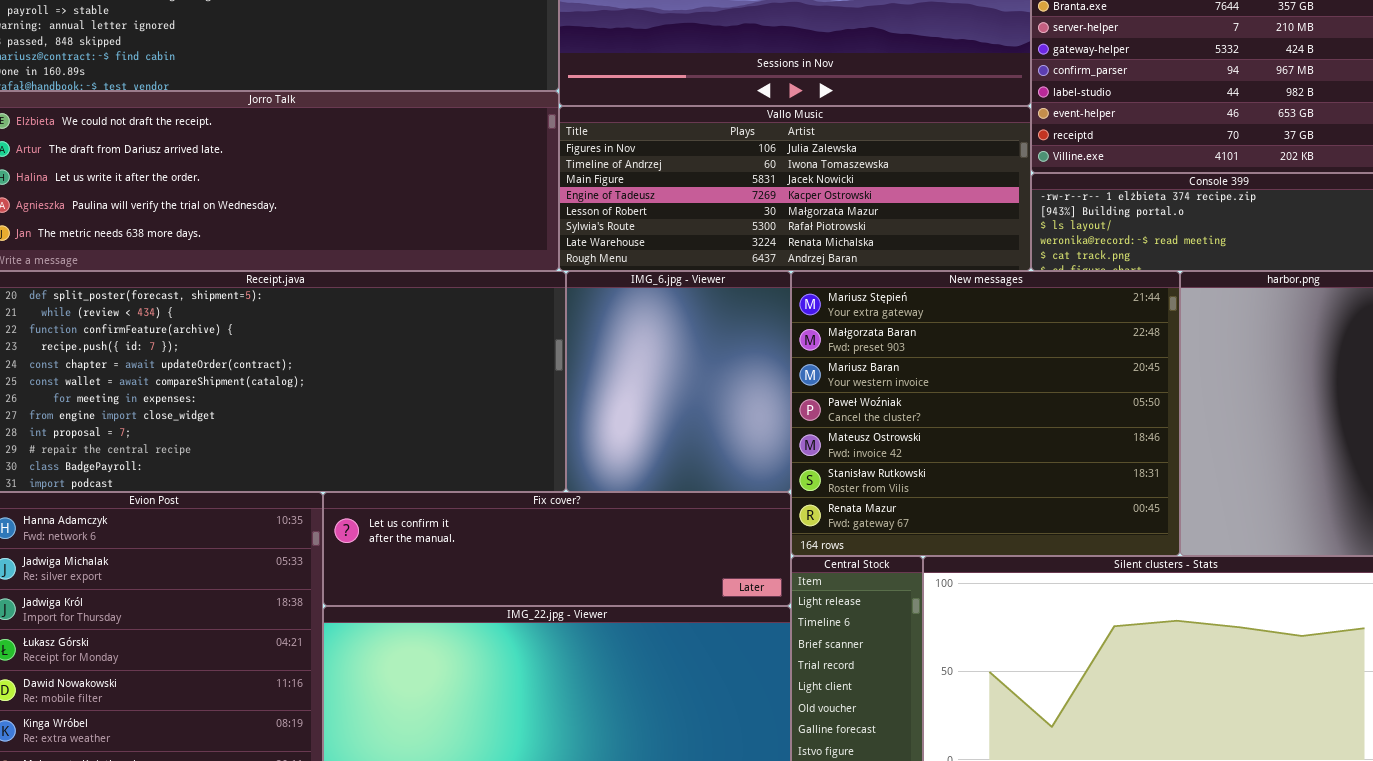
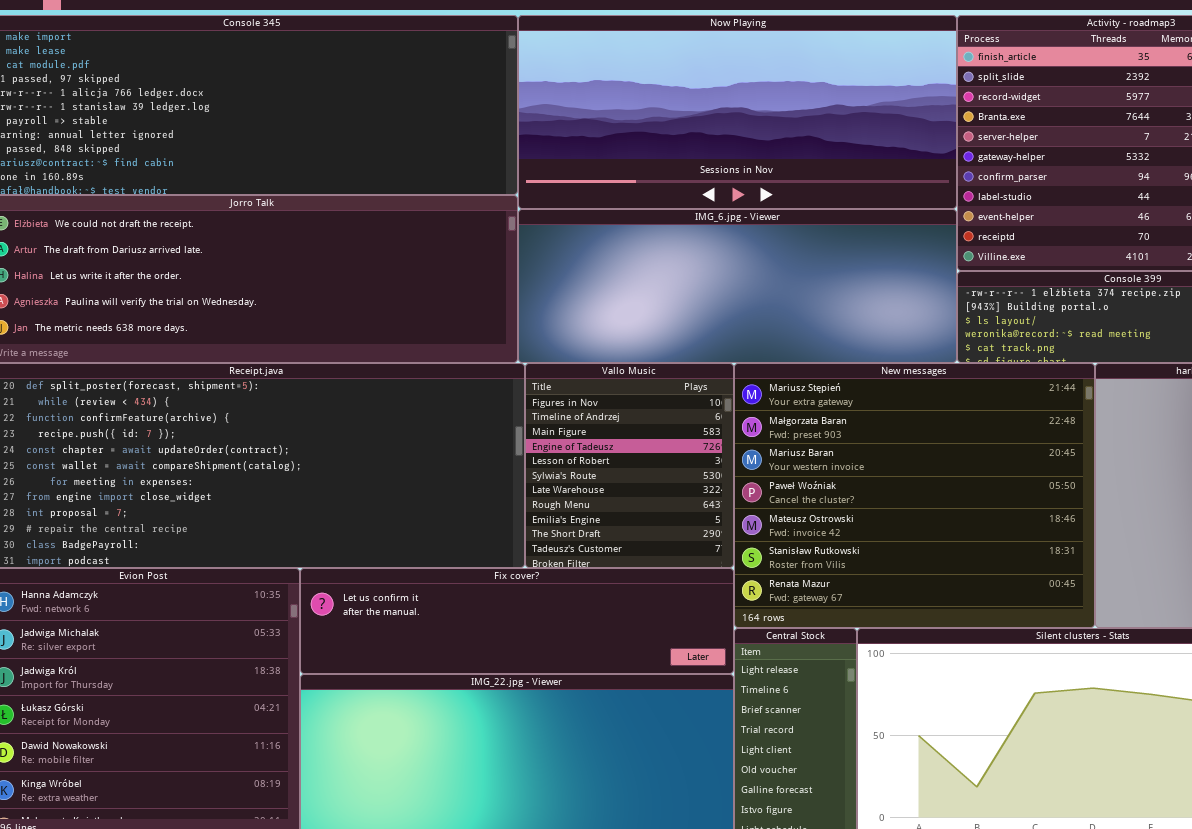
Vallo Music: [559,106,1031,271] -> [525,363,734,568], moved, resized
IMG_6.jpg - Viewer: [566,271,791,492] -> [518,209,957,363], moved, resized

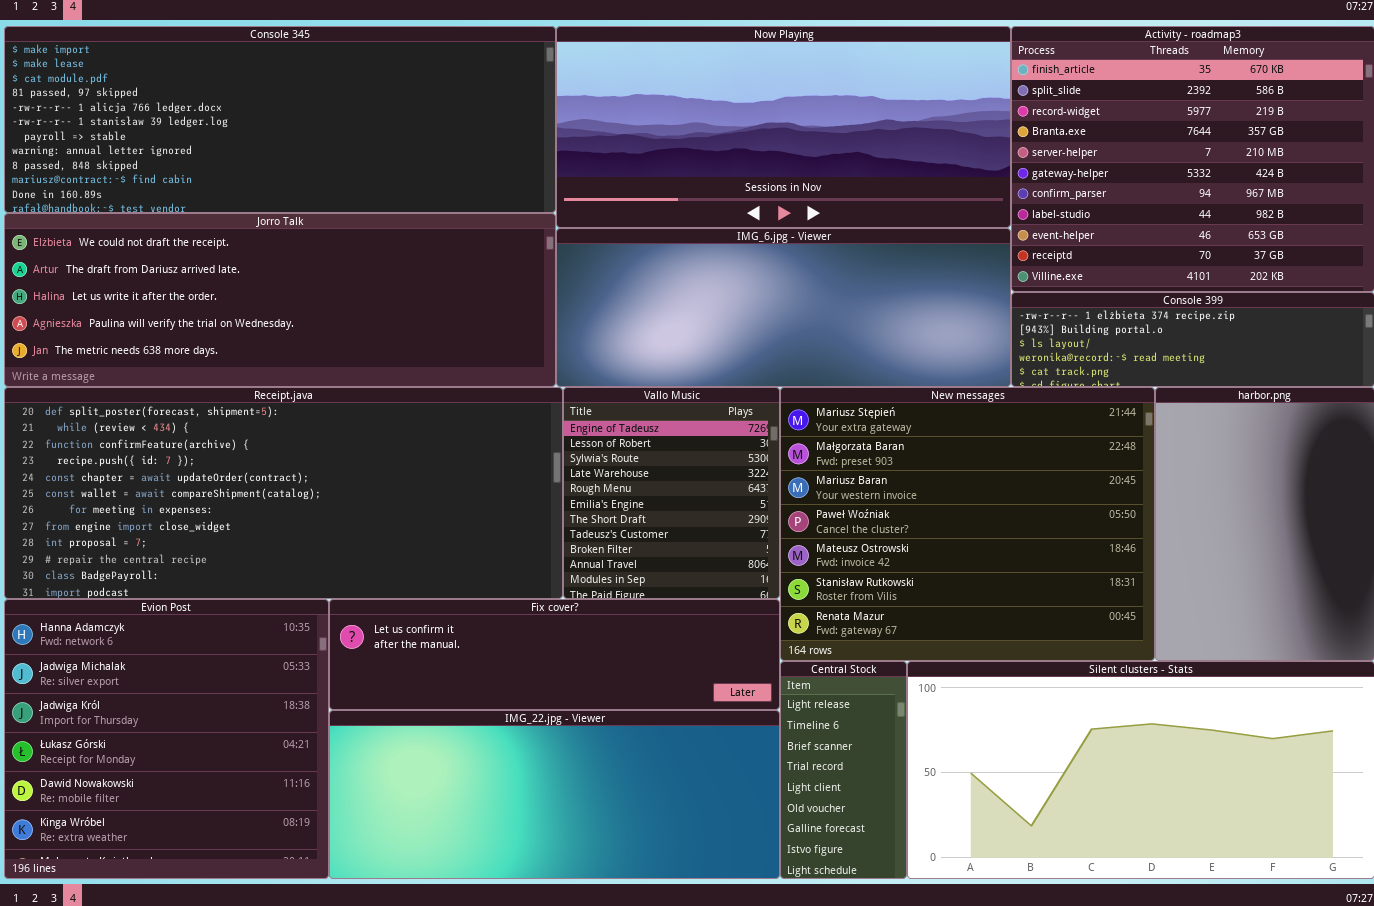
Vallo Music: [525,363,734,568] -> [563,387,780,599], scrolled down 3 rows

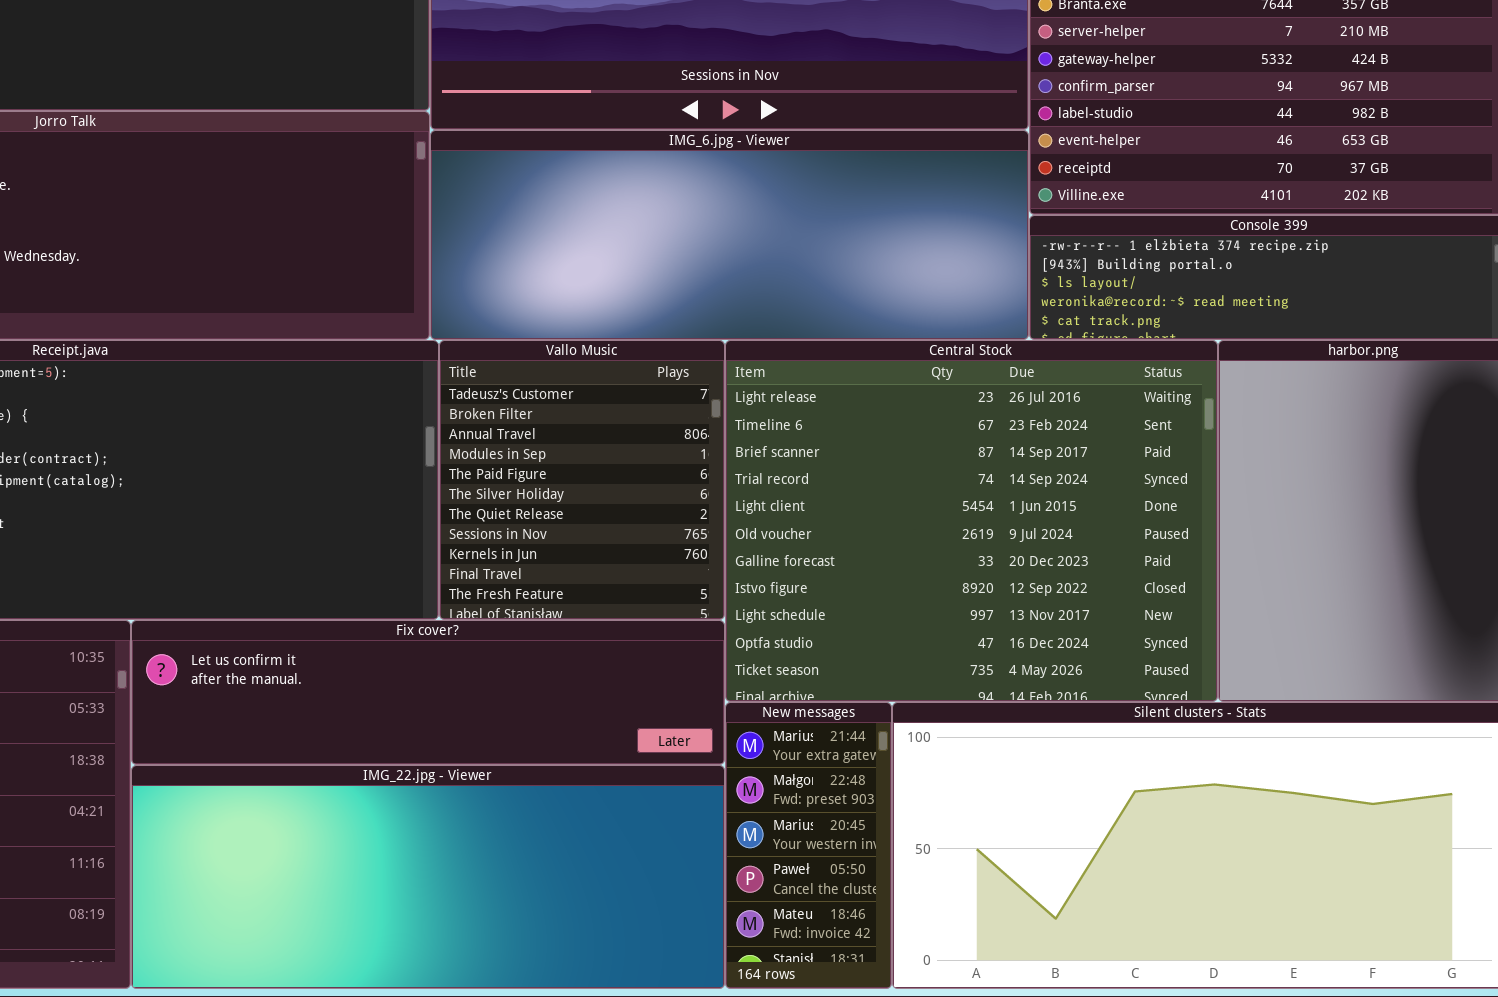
Vallo Music: [563,387,780,599] -> [439,340,725,620], scrolled down 7 rows
New messages: [780,387,1155,661] -> [725,702,892,989], moved, resized
Central Stock: [780,661,907,879] -> [725,340,1218,702], moved, resized

